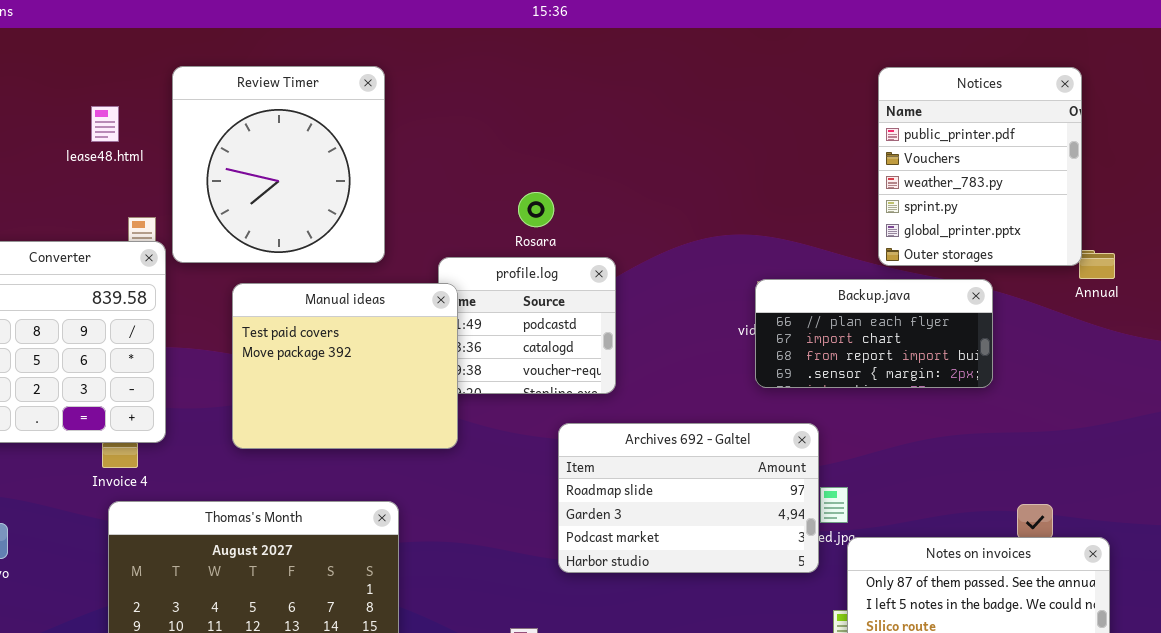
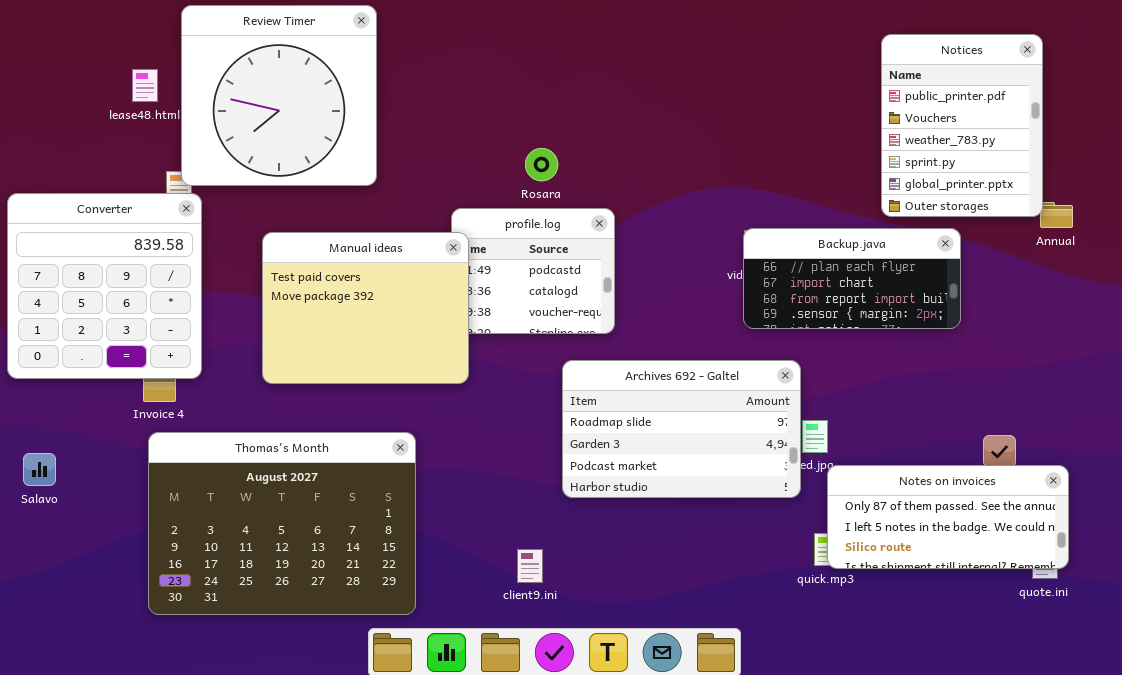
Review Timer: [172,66,385,263] -> [181,5,377,186], moved
Notices: [878,67,1082,266] -> [881,34,1043,217], resized

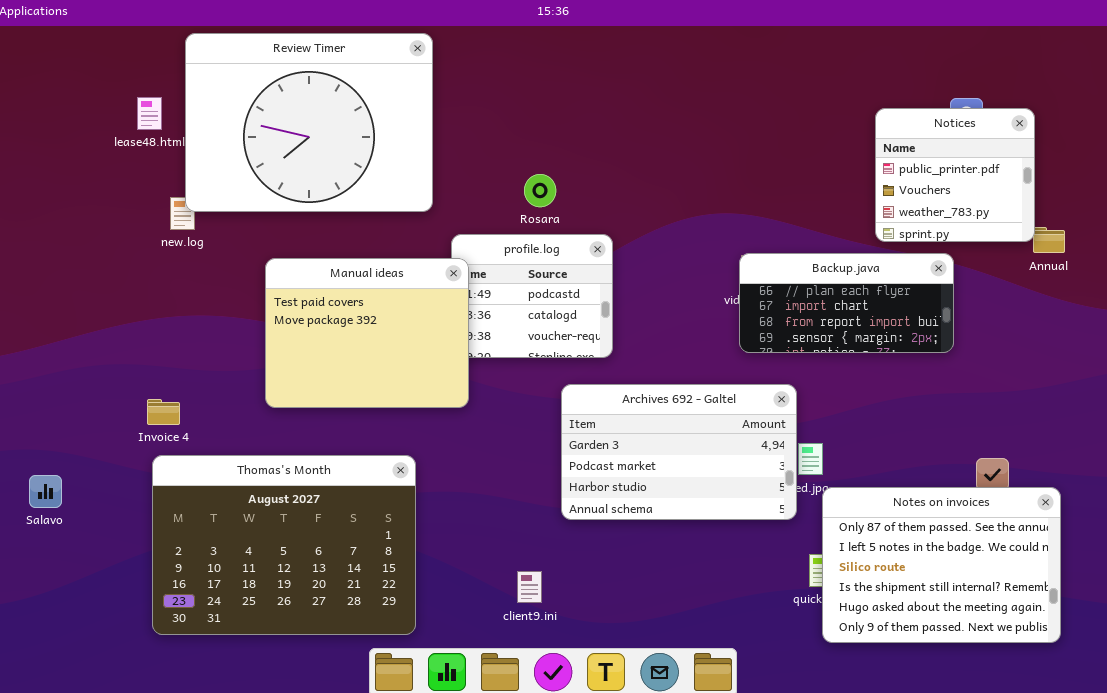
Review Timer: [181,5,377,186] -> [185,33,433,212], resized
Notices: [881,34,1043,217] -> [875,108,1035,242], resized
Converter: [7,193,202,379] -> none, closed
Archives 692 - Galtel: [562,360,801,498] -> [561,384,797,520], scrolled down 1 row
Notes on invoices: [827,465,1069,569] -> [822,487,1061,643], resized

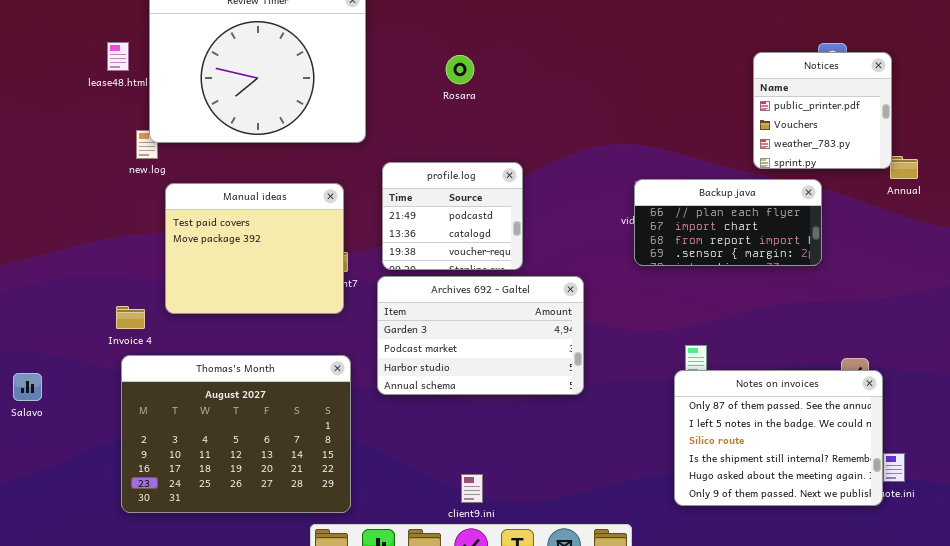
Rosara: [524,174,556,207] -> [446,55,474,84], moved
Manual ideas: [265,258,469,408] -> [165,183,344,314], moved
Archives 692 - Galtel: [561,384,797,520] -> [377,276,584,395], moved
Notes on invoices: [822,487,1061,643] -> [674,370,883,506], moved
client9.ini: [517,571,542,603] -> [461,474,483,503], moved

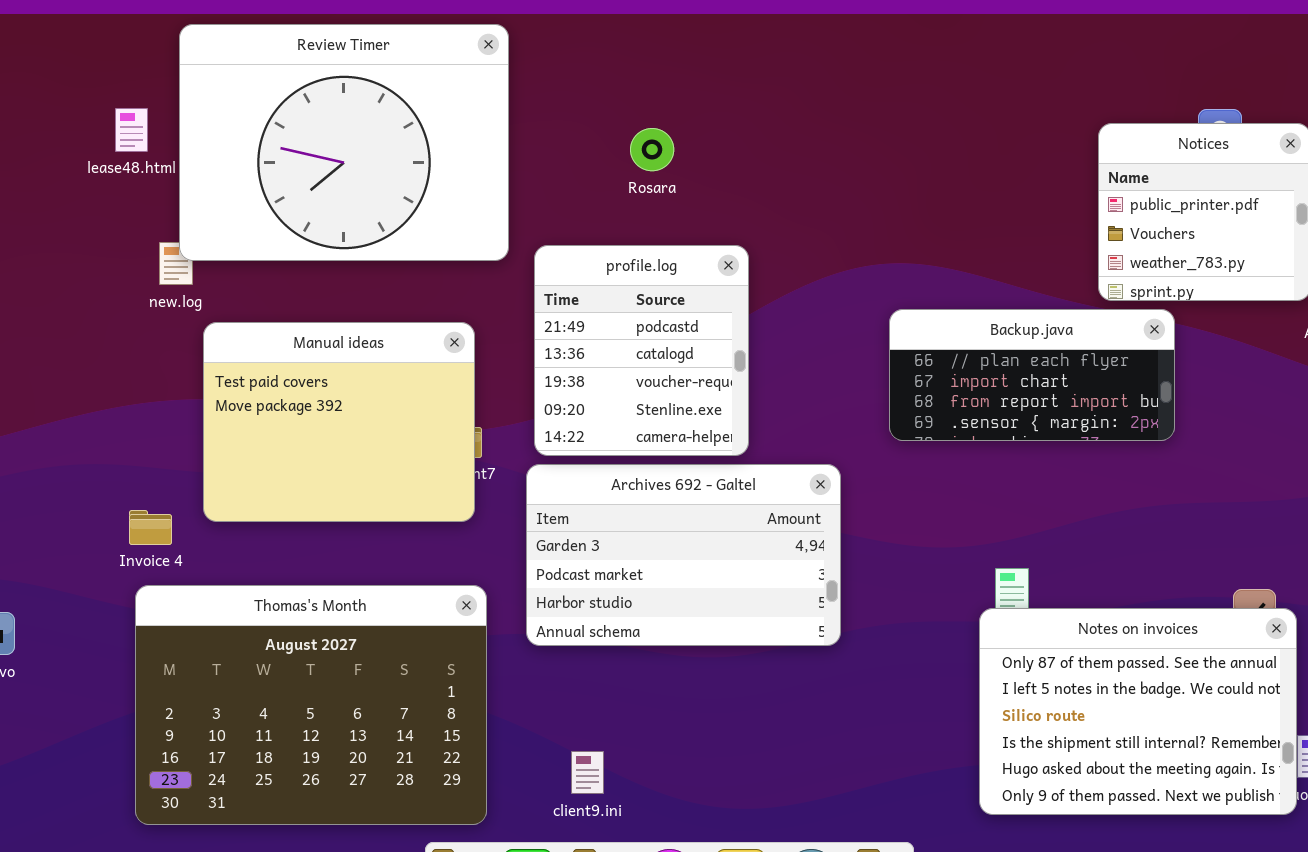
profile.log: [382,162,523,270] -> [534,245,749,456], resized
Backup.java: [634,179,822,266] -> [889,309,1175,441], moved
client9.ini: [461,474,483,503] -> [571,751,604,794], moved

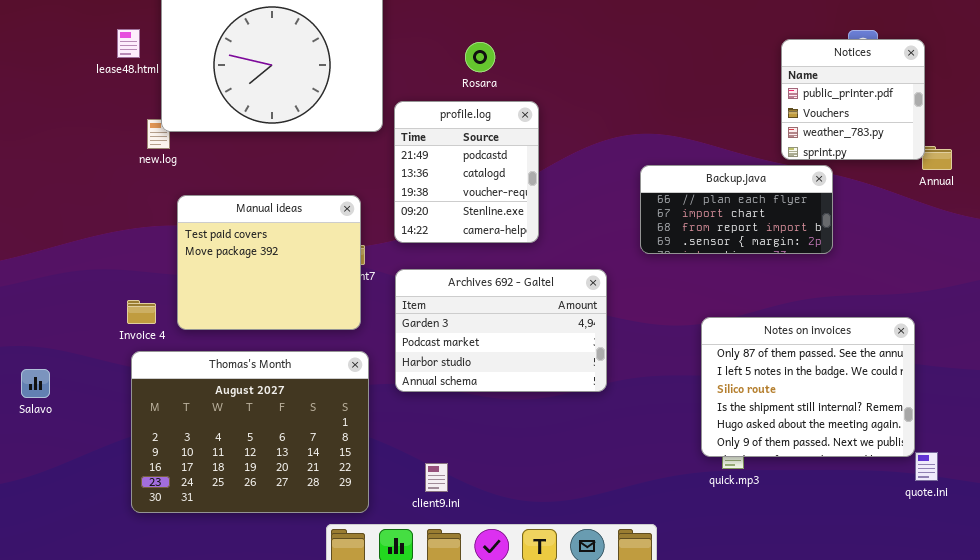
profile.log: [534,245,749,456] -> [394,101,539,243], moved
Manual ideas: [203,322,475,522] -> [177,195,361,330], moved
Notes on invoices: [979,608,1297,815] -> [701,317,915,457], moved

